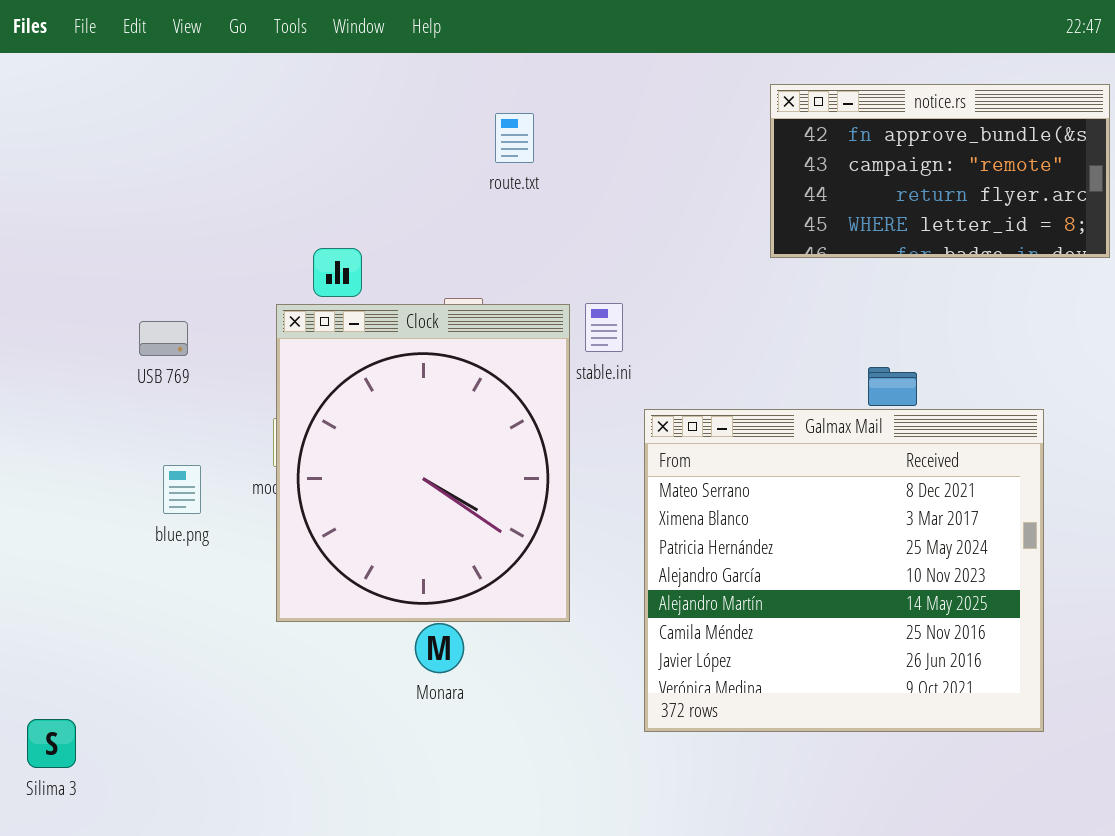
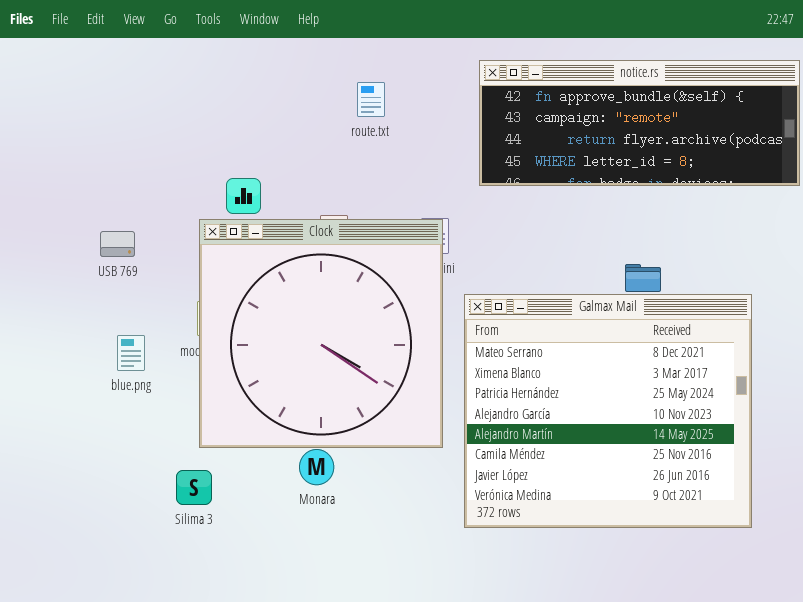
notice.rs: [770,84,1110,258] -> [479,60,800,186], resized
Clock: [276,304,570,622] -> [199,219,443,448], resized
Silima 3: [27,719,76,768] -> [176,470,212,505], moved

